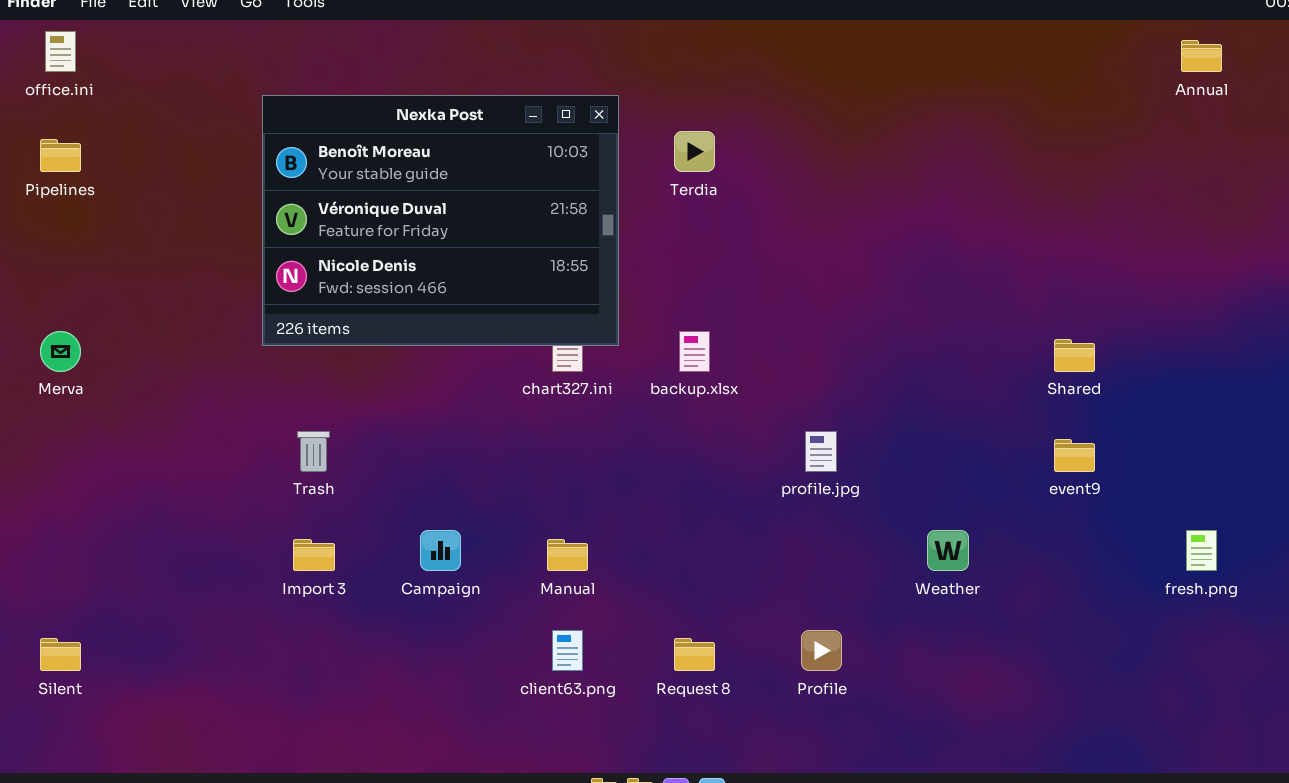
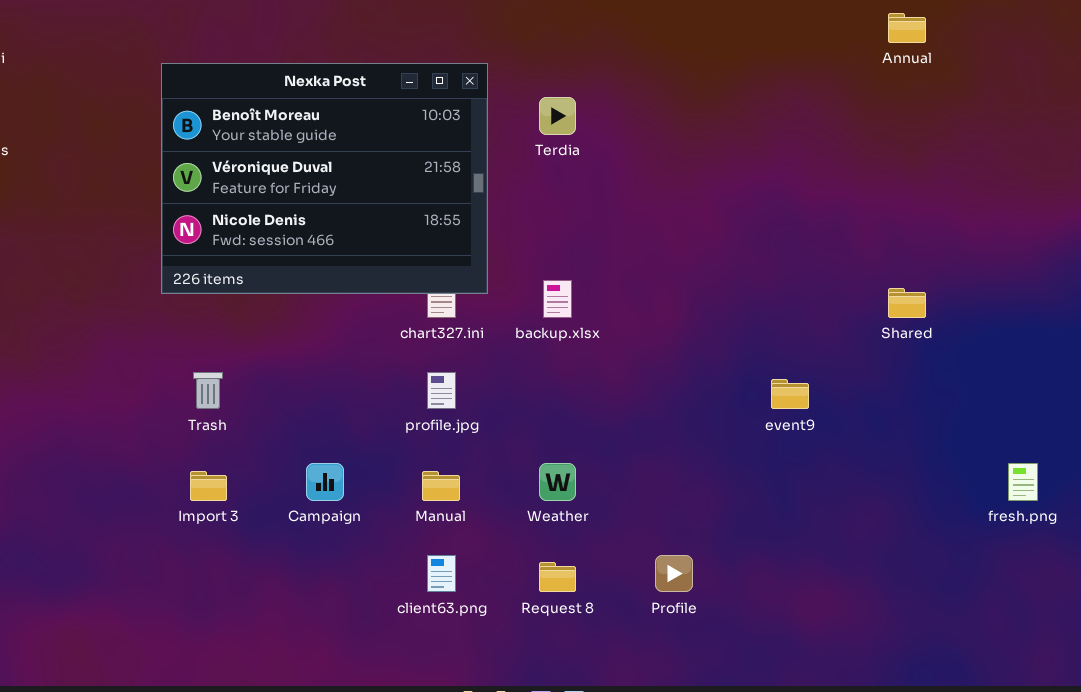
Annual: [1181,40,1222,72] -> [888,13,926,43], moved
profile.jpg: [805,431,837,472] -> [427,372,456,409], moved
event9: [1054,439,1095,472] -> [771,379,809,409], moved
Weather: [927,530,969,571] -> [539,463,576,501], moved

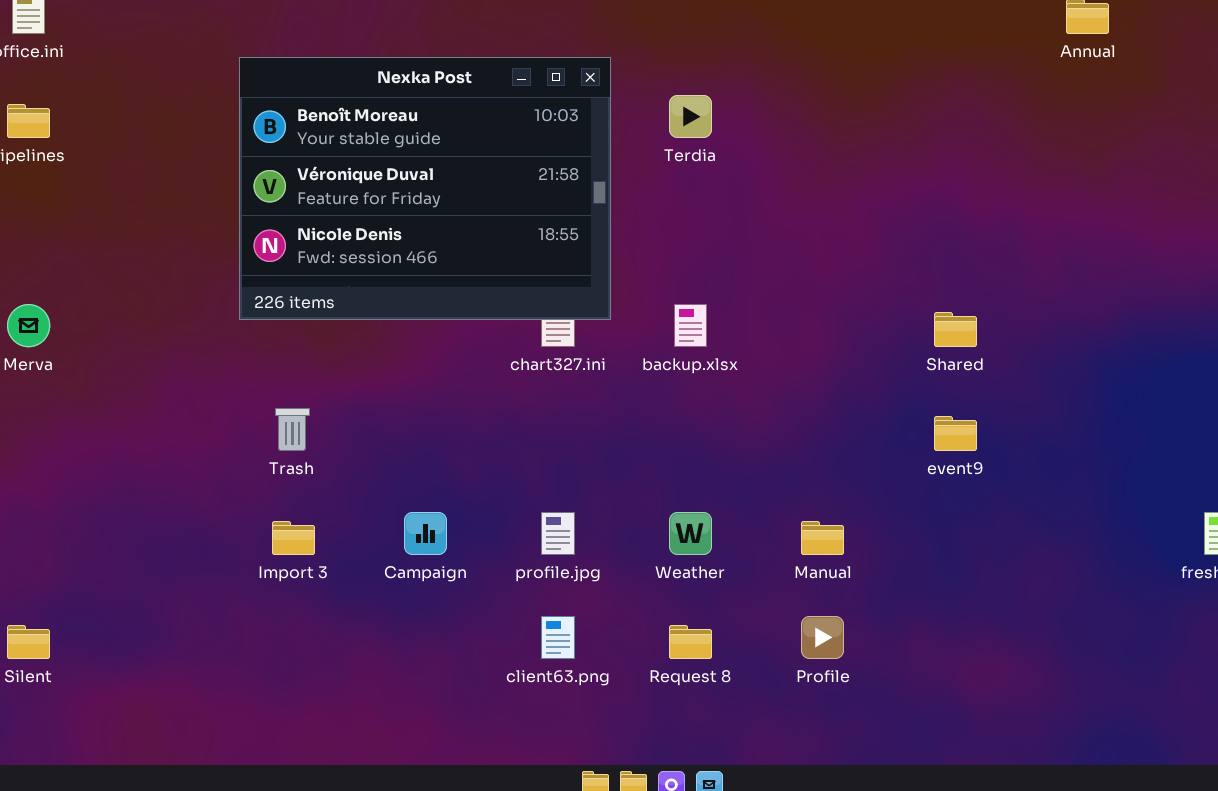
Shared: [888,288,926,318] -> [934,312,977,347], moved
profile.jpg: [427,372,456,409] -> [541,512,575,555], moved
Manual: [422,471,460,501] -> [801,521,844,555], moved

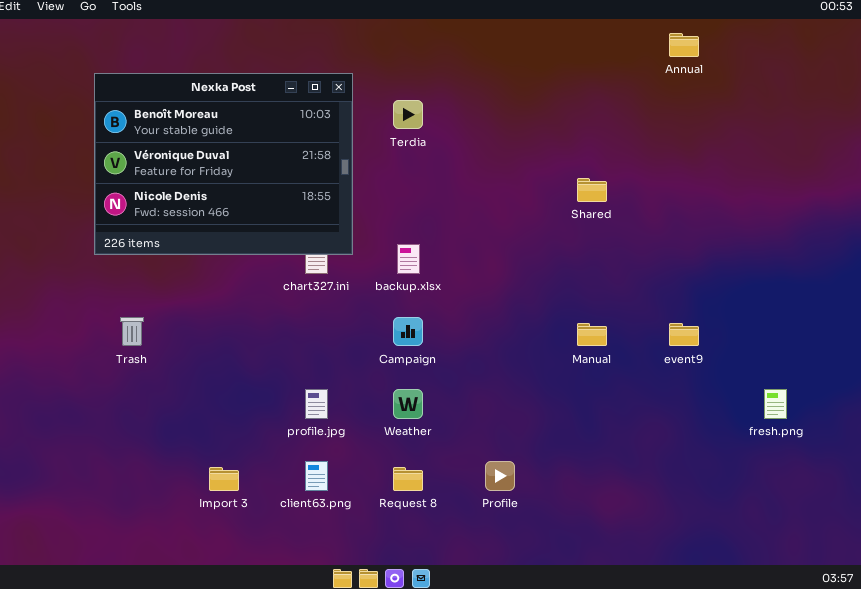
Shared: [934,312,977,347] -> [577,178,607,202], moved
event9: [934,416,977,451] -> [669,323,699,346], moved
Campaign: [404,512,447,555] -> [393,317,423,346], moved
Import 3: [272,521,315,555] -> [209,467,239,491], moved
Manual: [801,521,844,555] -> [577,323,607,346], moved

